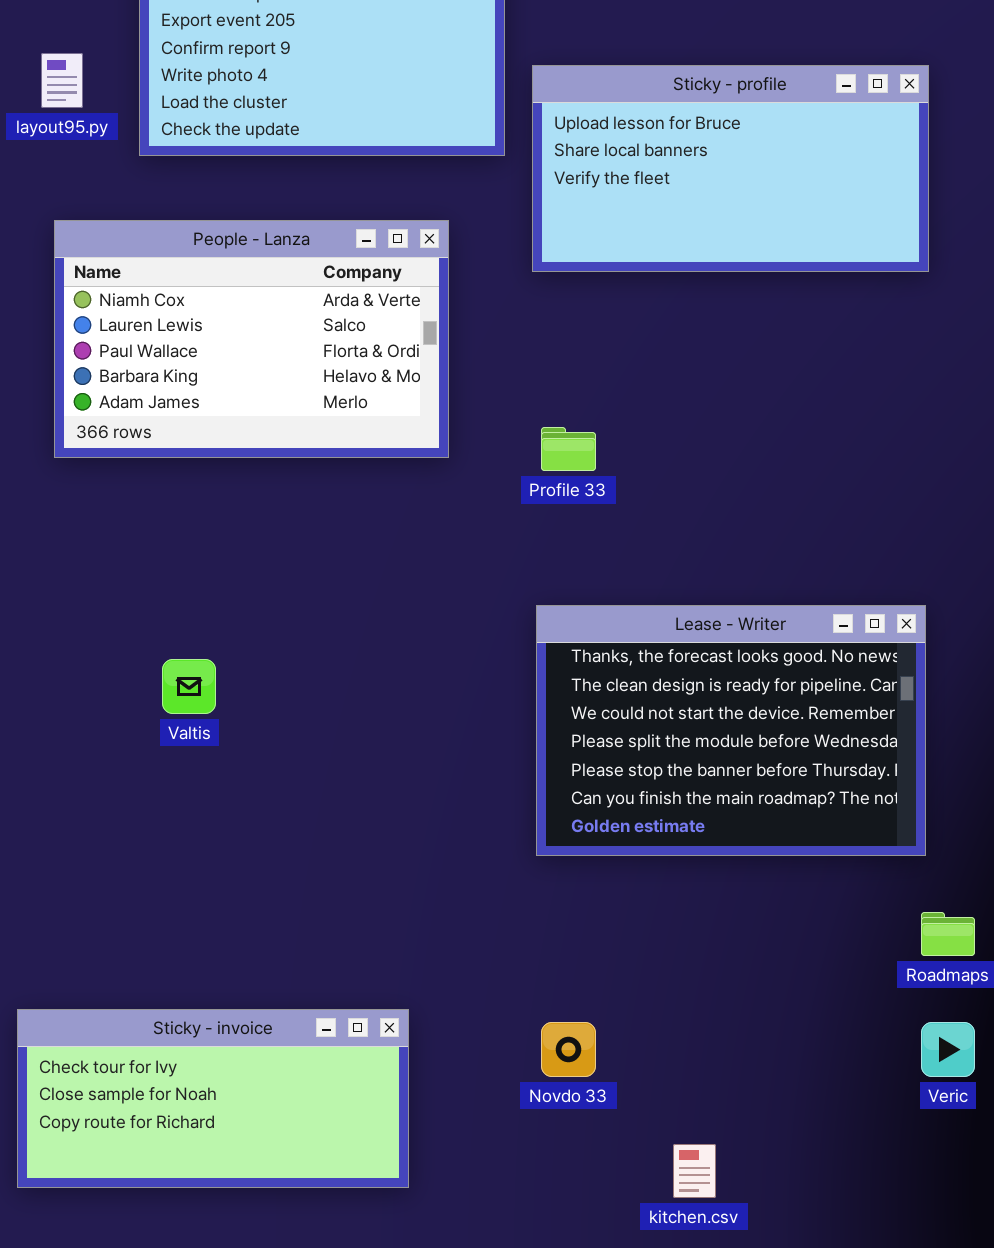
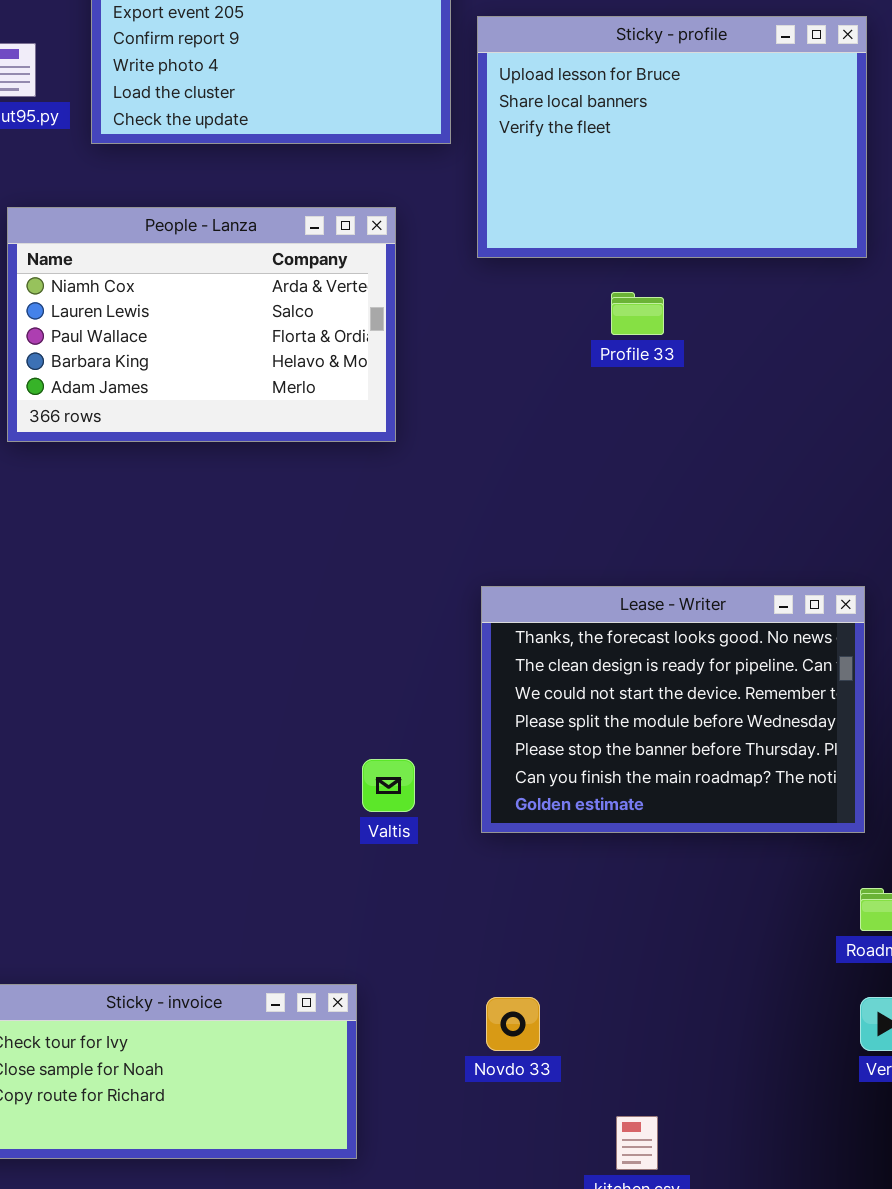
Sticky - profile: [532,65,929,272] -> [477,16,867,258], resized
Profile 33: [541,427,596,471] -> [611,292,664,335], moved
Valtis: [162,659,216,714] -> [362,759,415,812], moved

